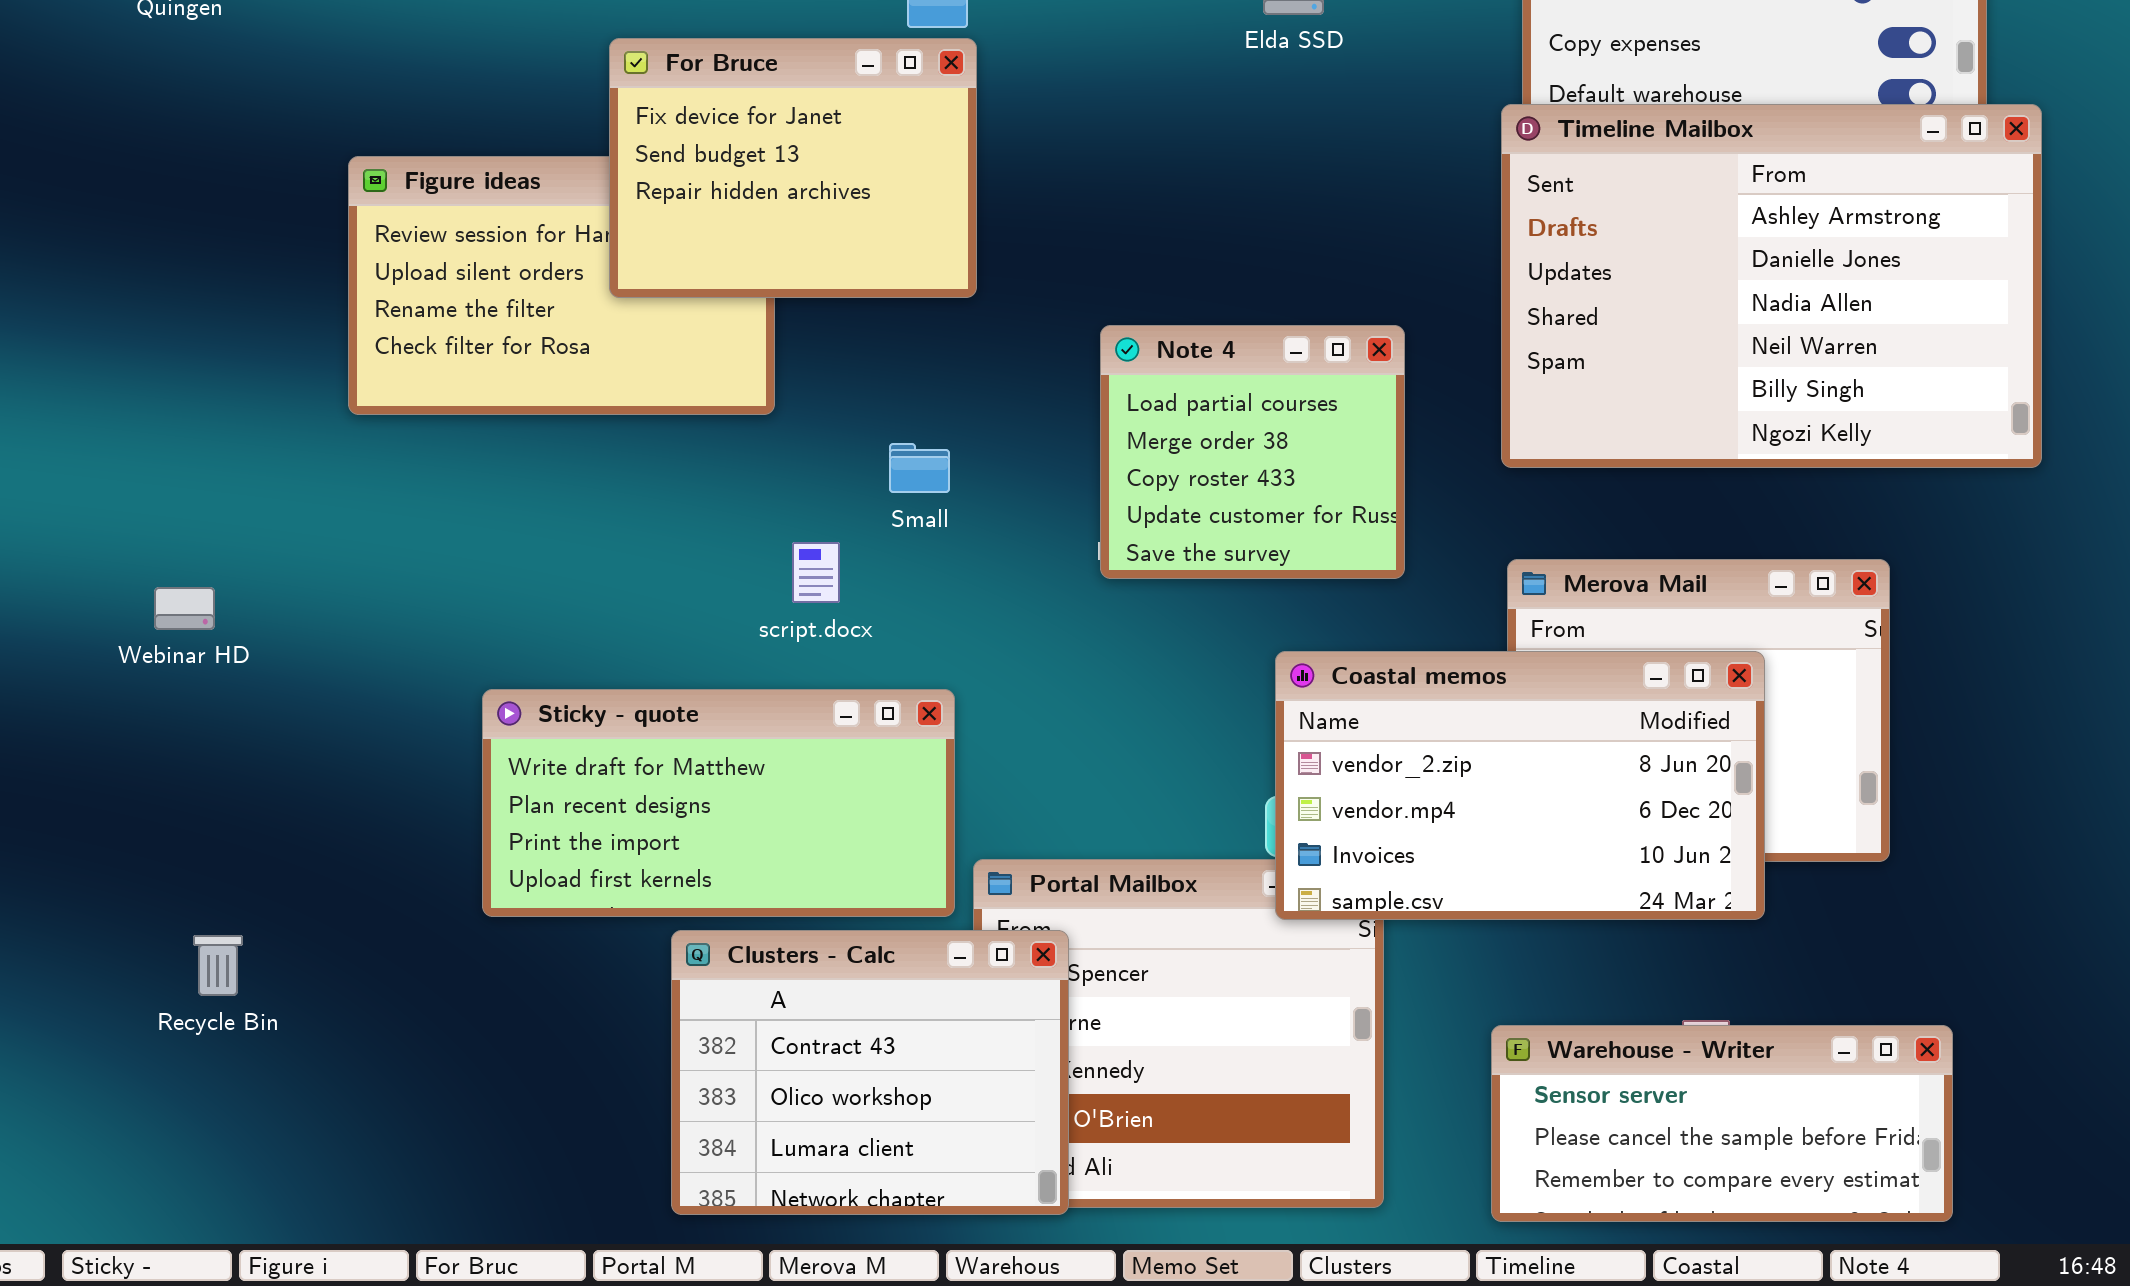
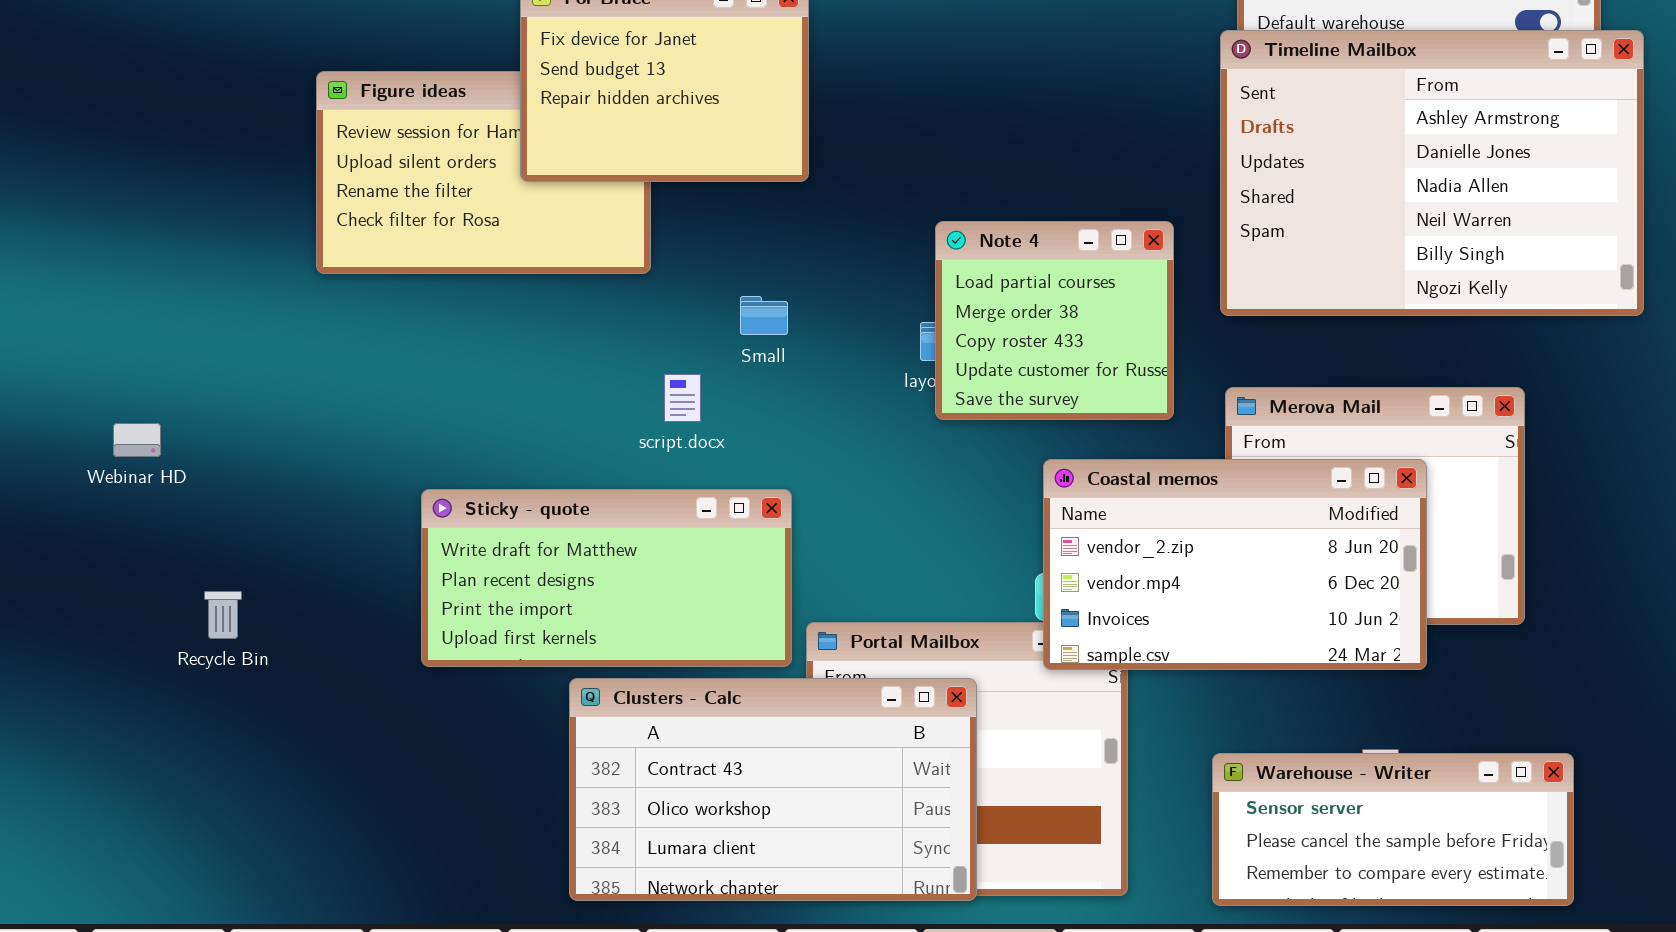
Note 4: [1100,325,1405,579] -> [935,221,1174,420], moved
Webinar HD: [154,587,215,630] -> [113,423,161,457], moved
Clusters - Calc: [671,930,1069,1215] -> [569,678,977,901], resized
Recycle Bin: [193,935,243,996] -> [204,591,242,639], moved

